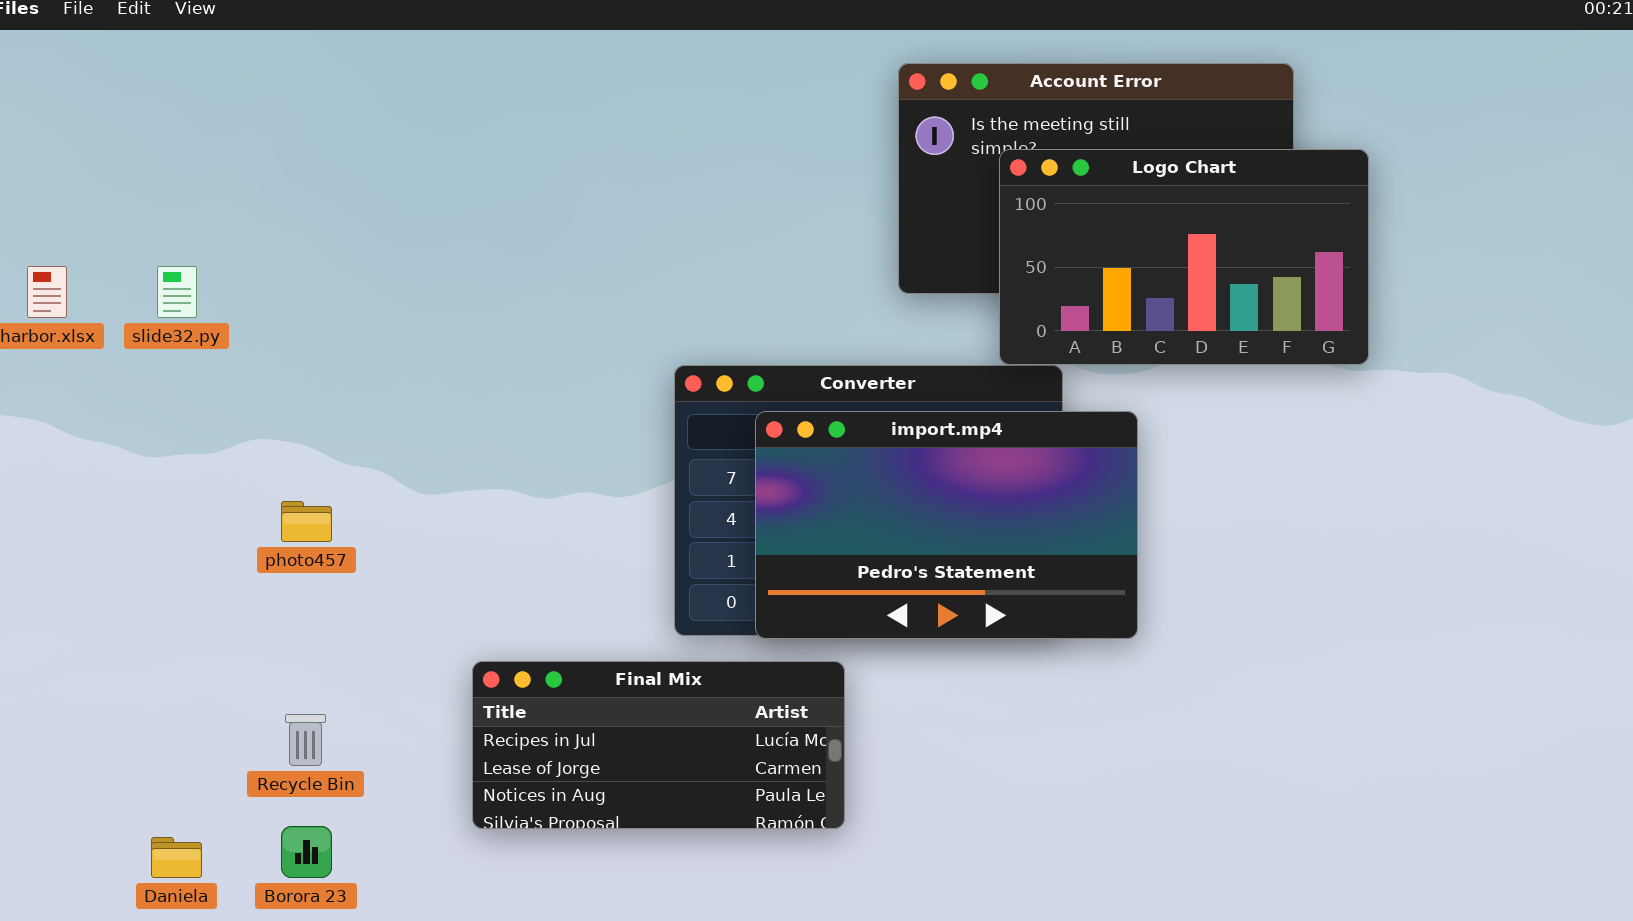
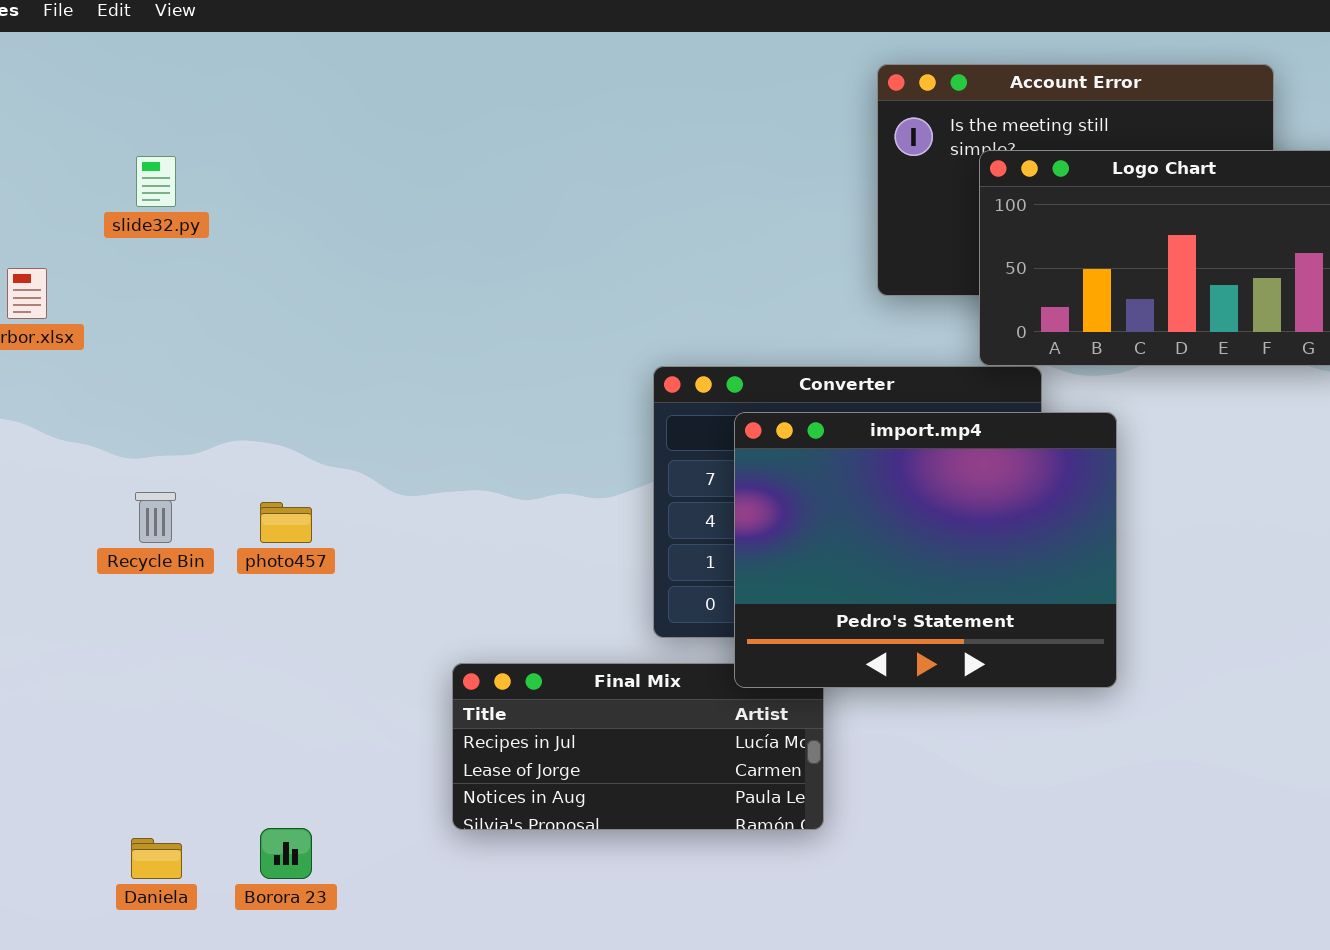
slide32.py: [157,266,197,318] -> [136,156,176,207], moved
import.mp4: [755,411,1138,639] -> [734,412,1117,688], resized
Recycle Bin: [285,714,326,766] -> [135,492,176,543], moved

